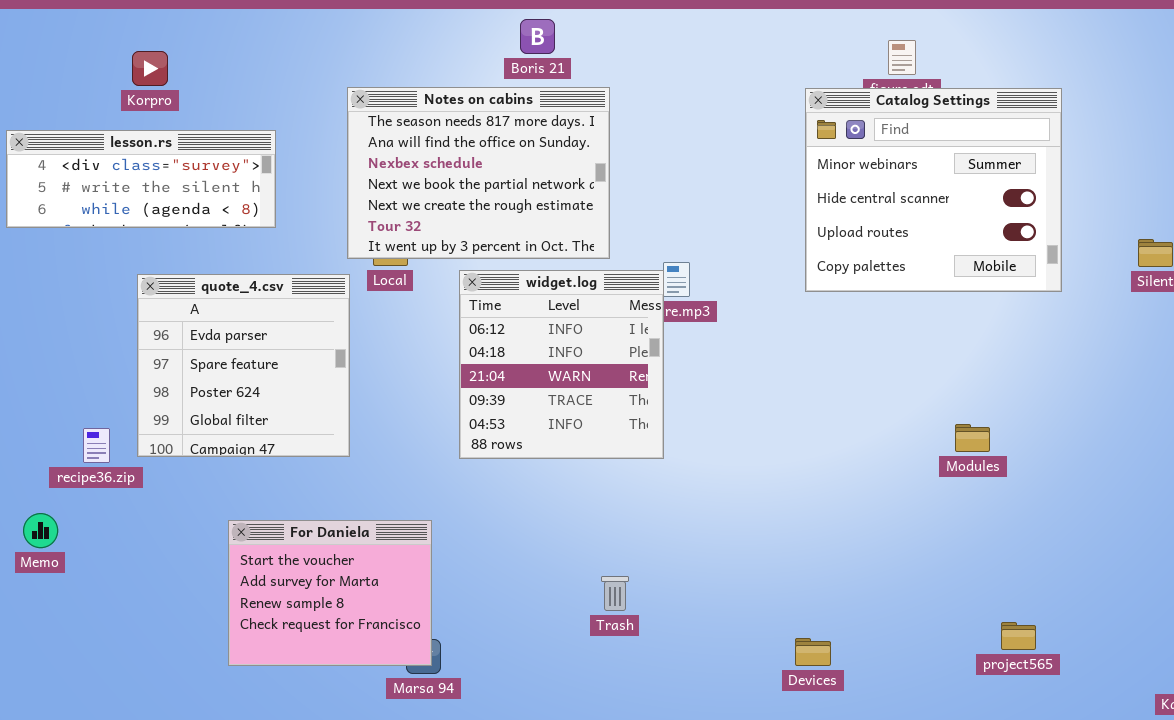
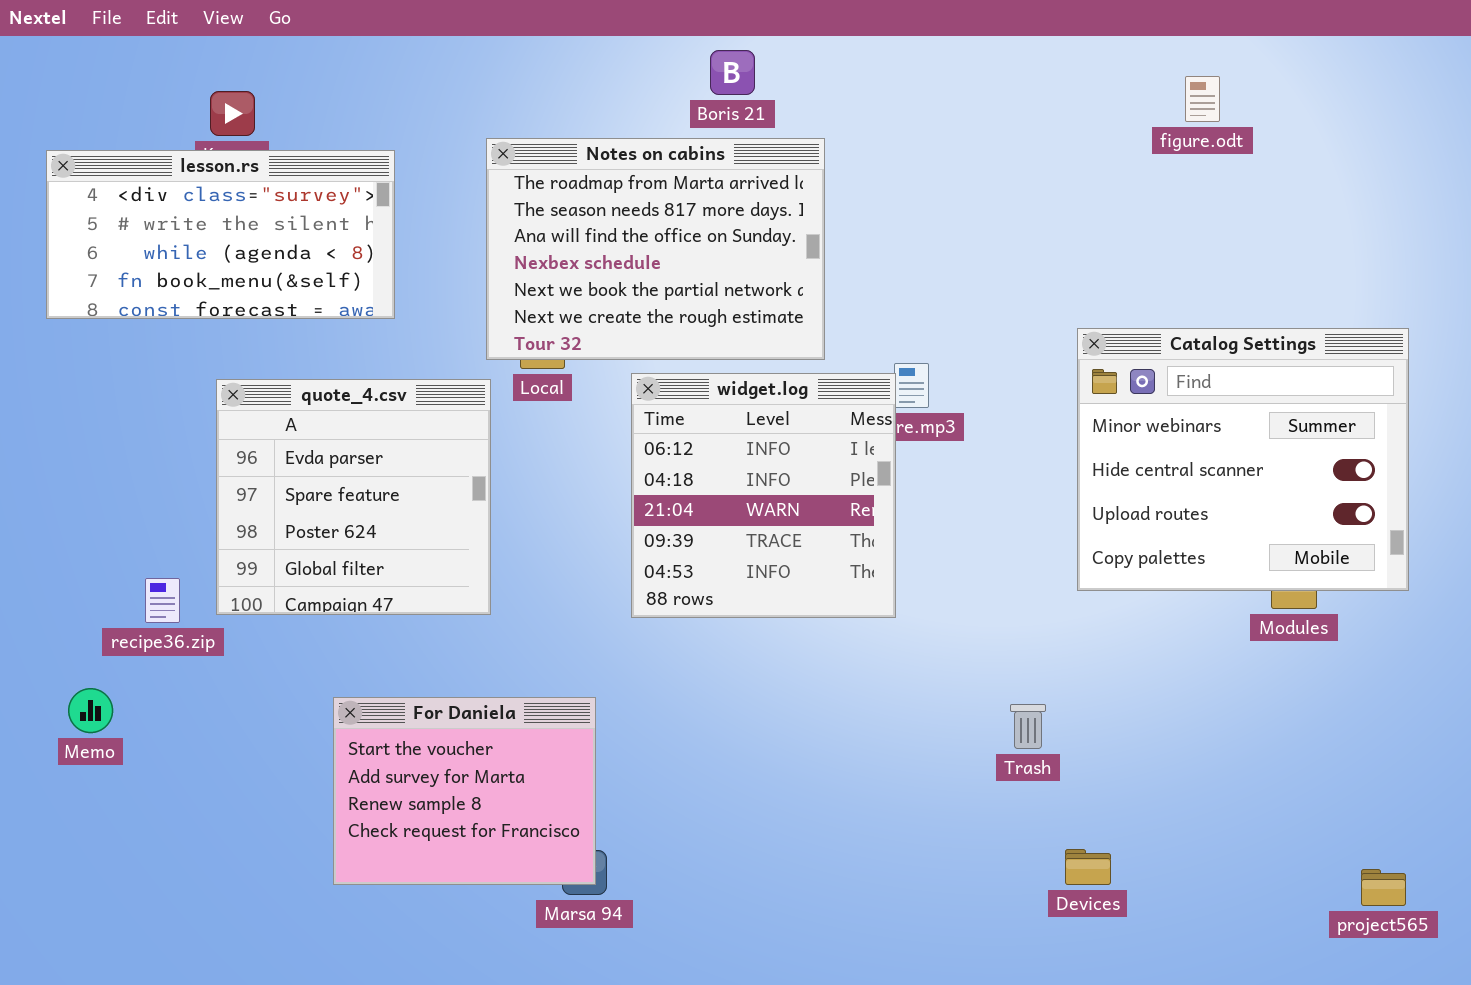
Notes on cabins: [347,87,610,259] -> [486,138,825,360], scrolled up 1 row
Catalog Settings: [805,88,1062,292] -> [1077,328,1409,591], moved
lesson.rs: [6,130,276,228] -> [46,150,395,319], resized
Trash: [601,576,629,611] -> [1010,704,1046,749], moved
project565: [1001,622,1036,650] -> [1361,869,1406,906], moved

